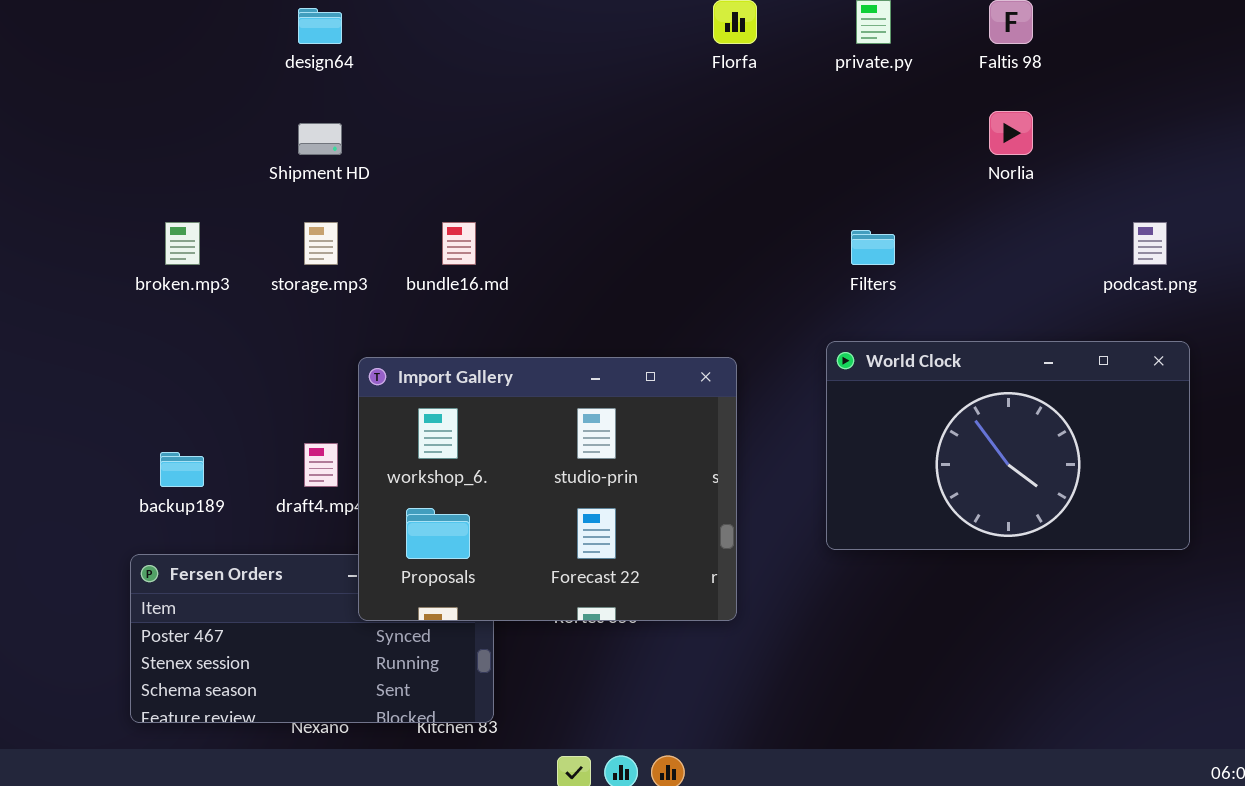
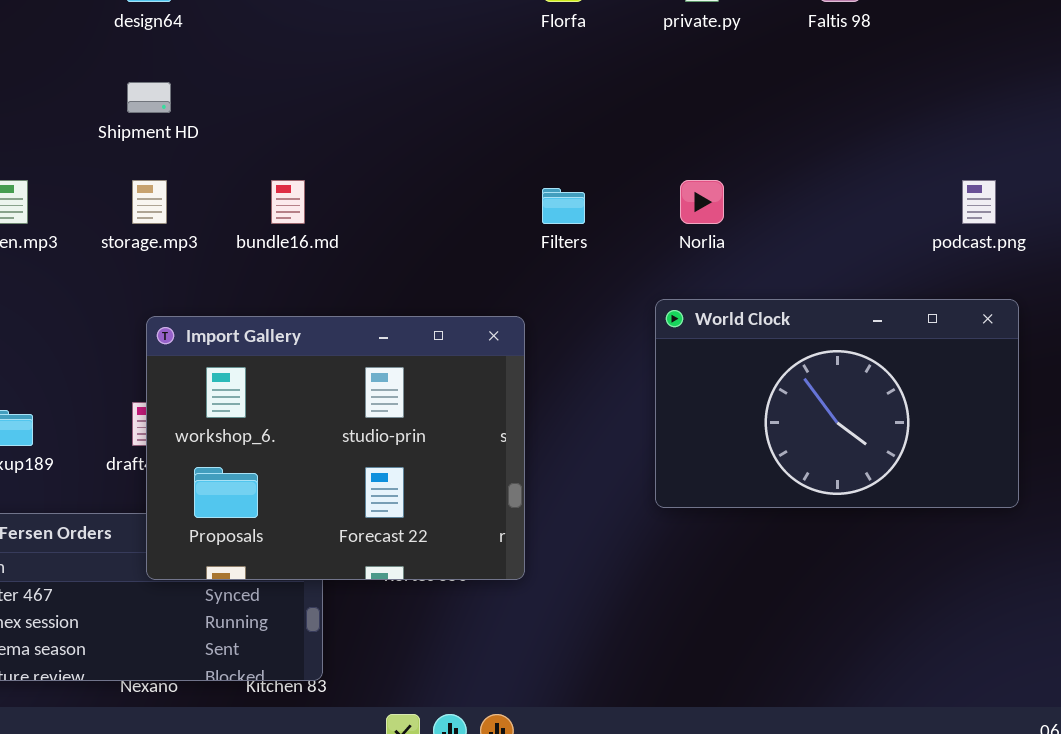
Norlia: [989,111,1033,155] -> [680,180,724,224], moved
Filters: [851,230,895,265] -> [542,188,585,224], moved
Import Gallery: [358,357,737,621] -> [146,316,525,580], moved

